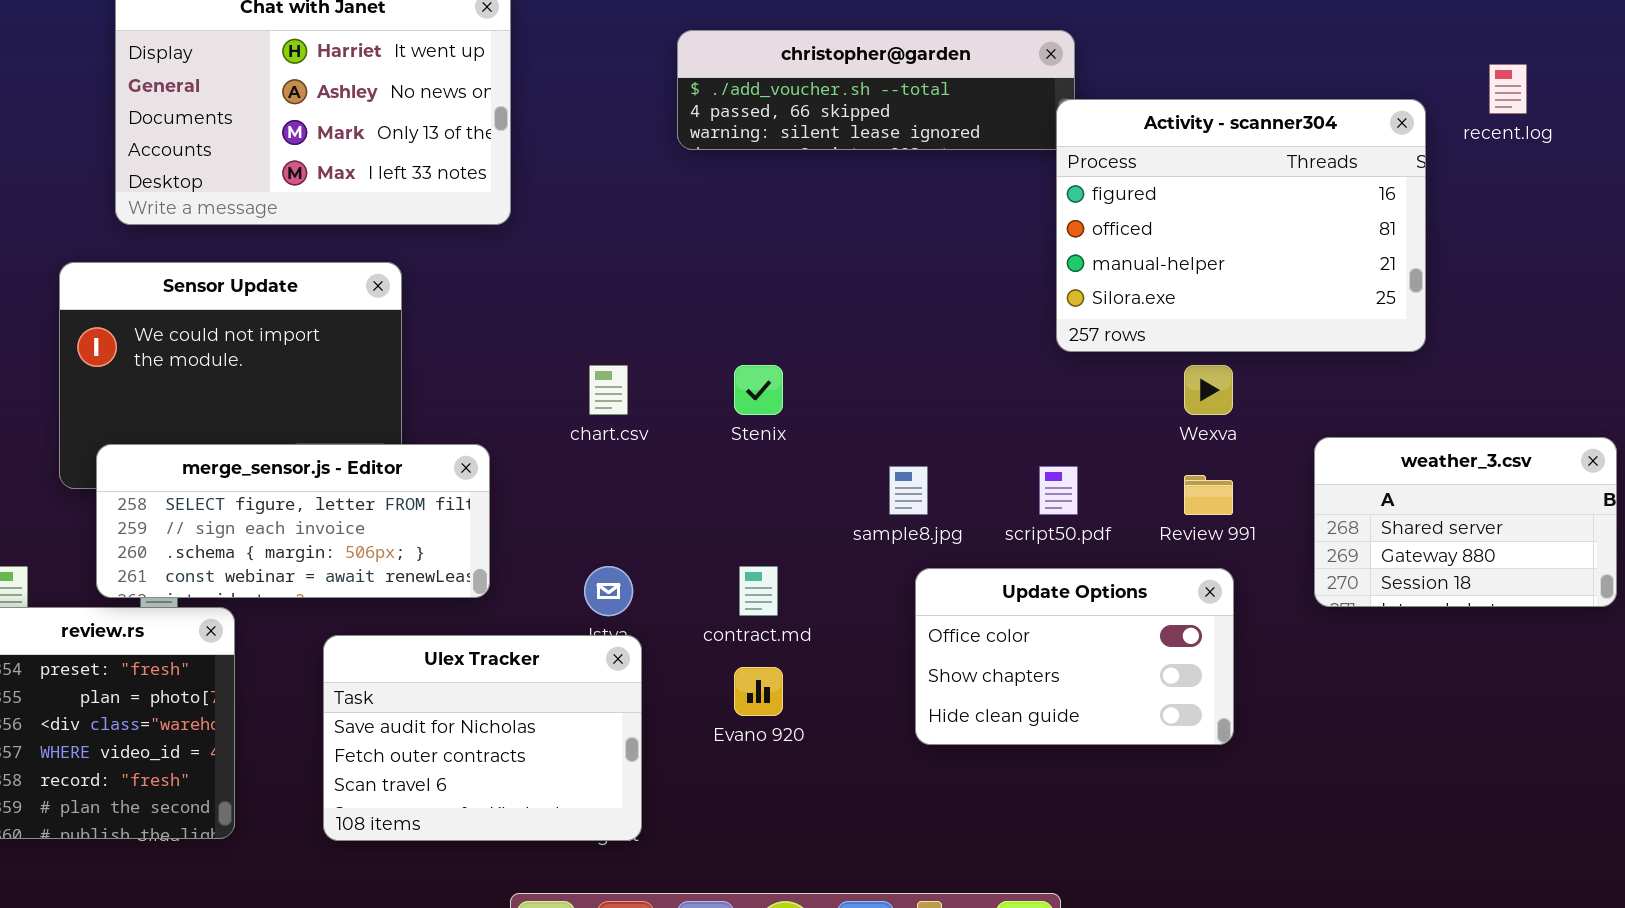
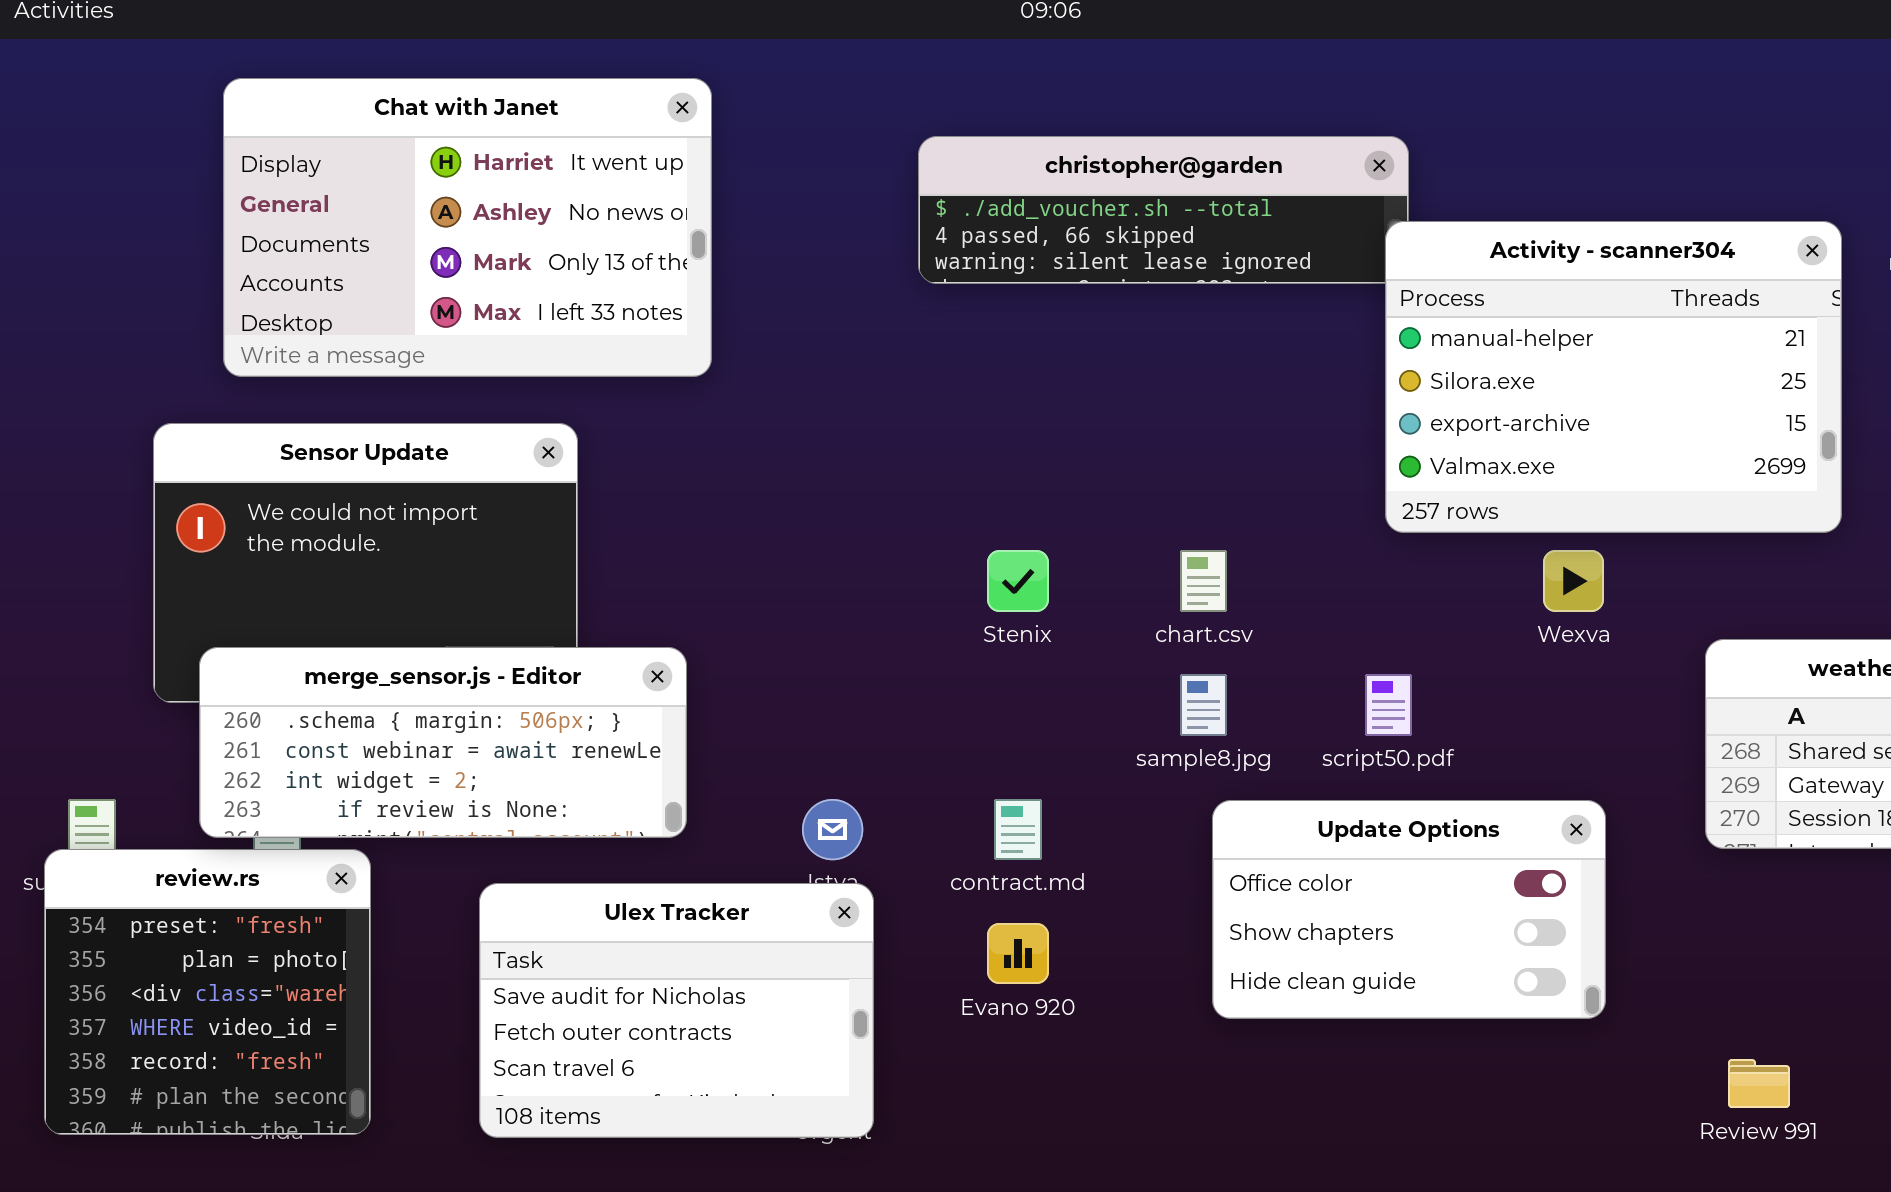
Activity - scanner304: [1056,99,1426,352] -> [1385,221,1842,533], scrolled down 2 rows
chart.csv: [589,365,628,415] -> [1180,550,1227,612], moved
merge_sensor.js - Editor: [96,444,490,598] -> [199,647,687,838], scrolled down 2 rows
Review 991: [1184,475,1233,515] -> [1728,1059,1790,1108], moved

